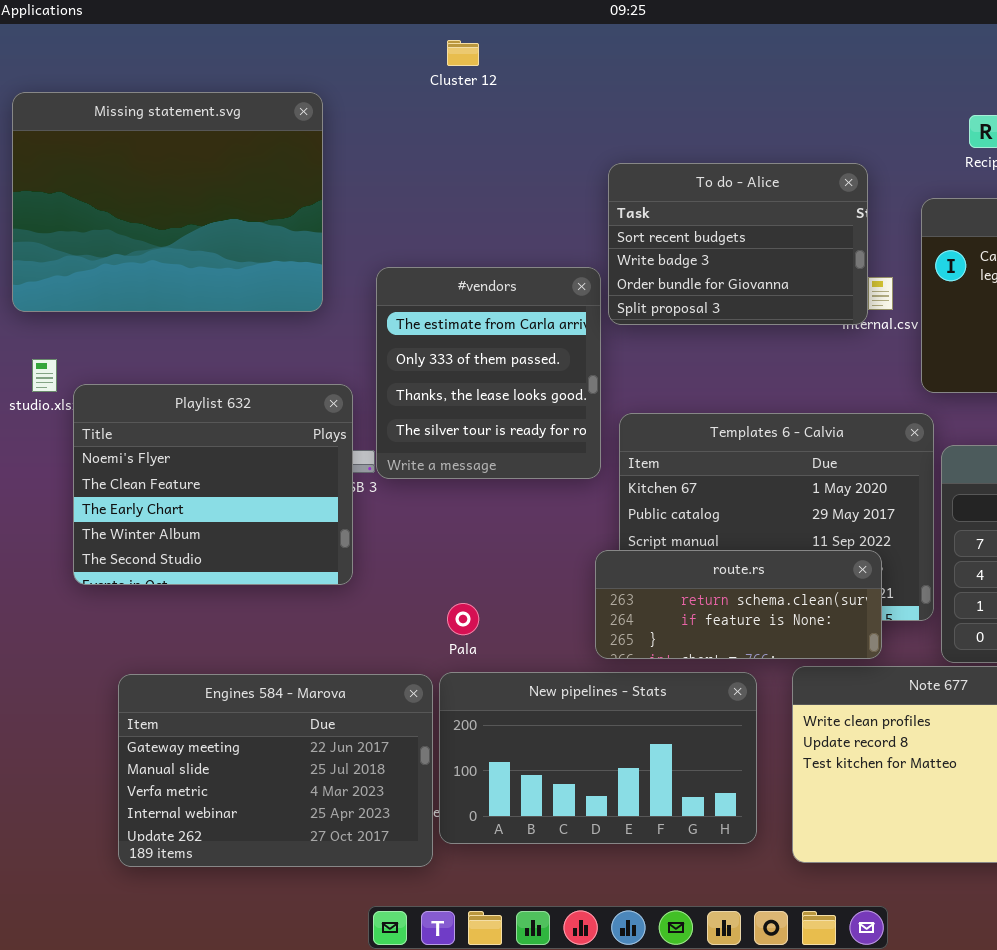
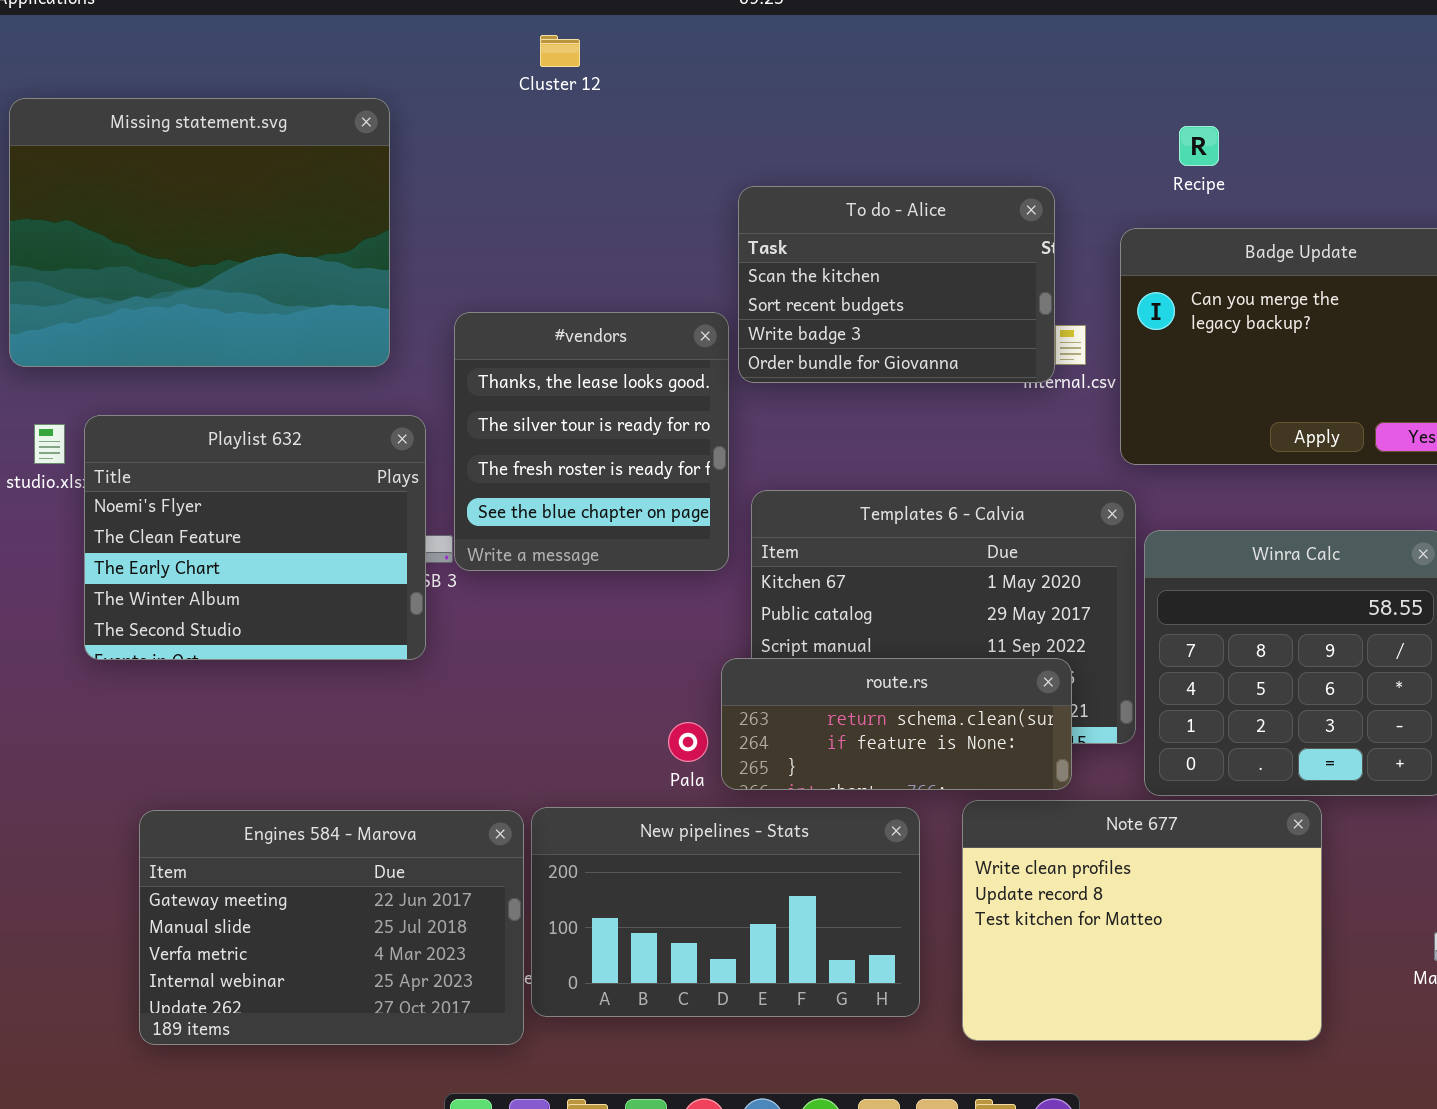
To do - Alice: [608,163,868,325] -> [738,186,1055,383], scrolled up 1 row
#vendors: [376,267,601,479] -> [454,312,729,571], scrolled down 2 rows
Playlist 632: [73,384,353,585] -> [84,415,426,660], moved
Pala: [447,603,479,635] -> [668,722,708,762], moved

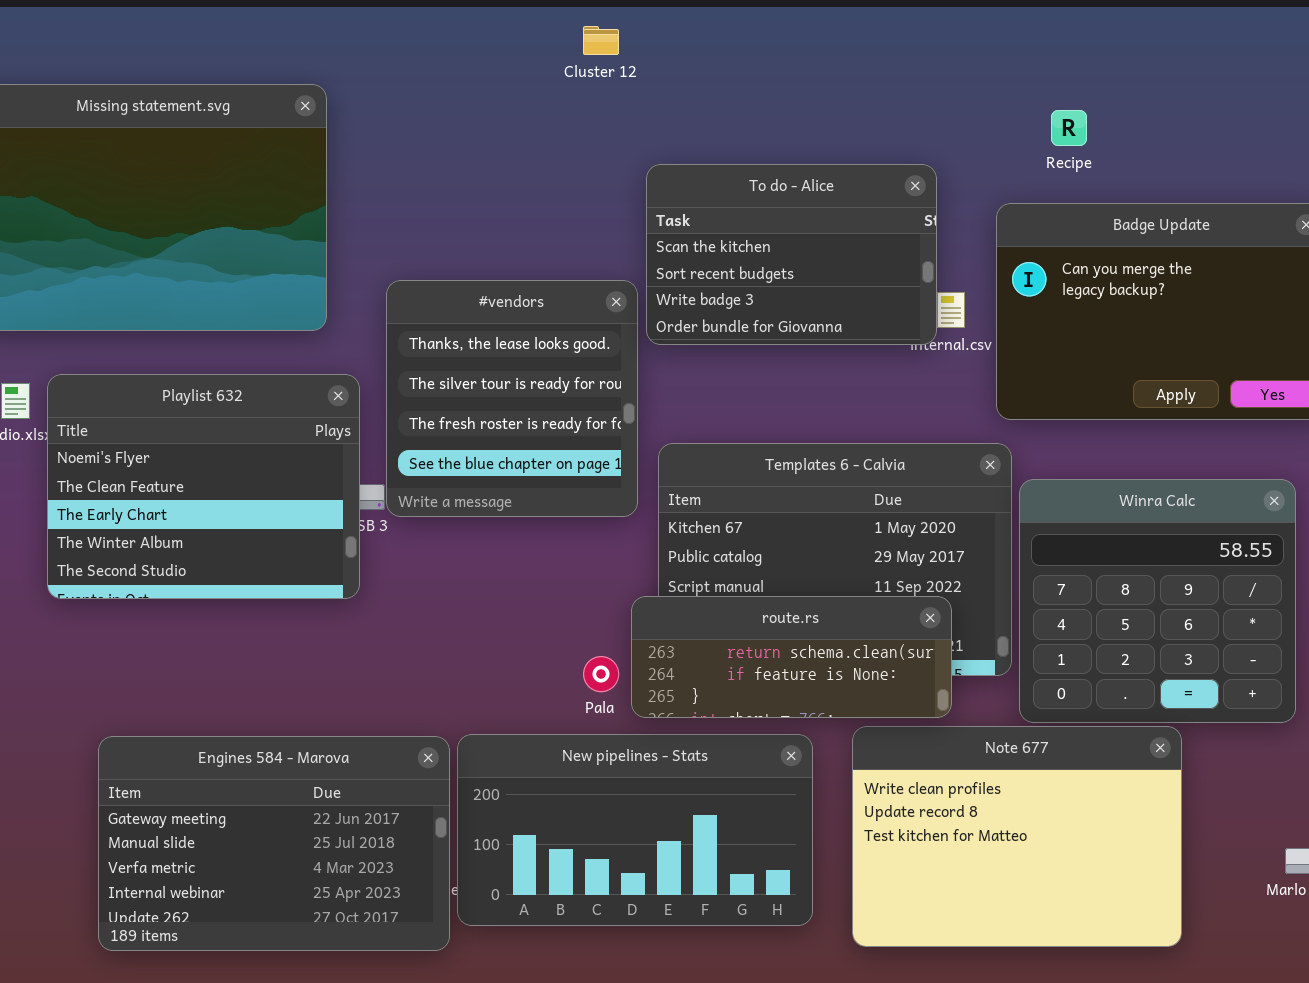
Cluster 12: [540,35,580,67] -> [583,26,619,55], moved

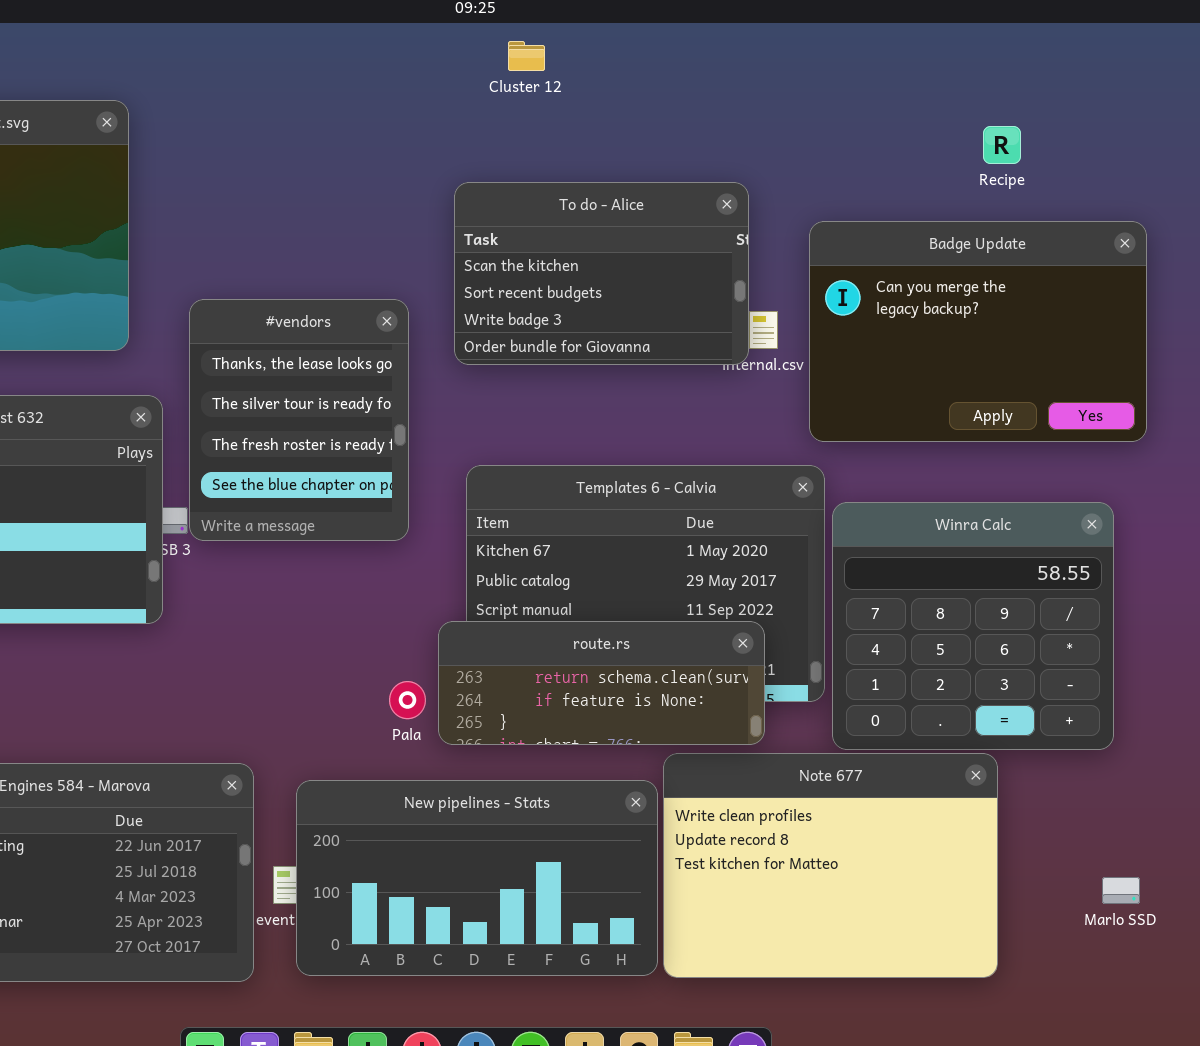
Cluster 12: [583,26,619,55] -> [508,41,545,71], moved
Recipe: [1051,110,1087,146] -> [983,126,1021,164], moved
#vendors: [386,280,638,517] -> [189,299,409,541], resized
New pipelines - Stats: [457,734,813,926] -> [296,780,658,976], moved

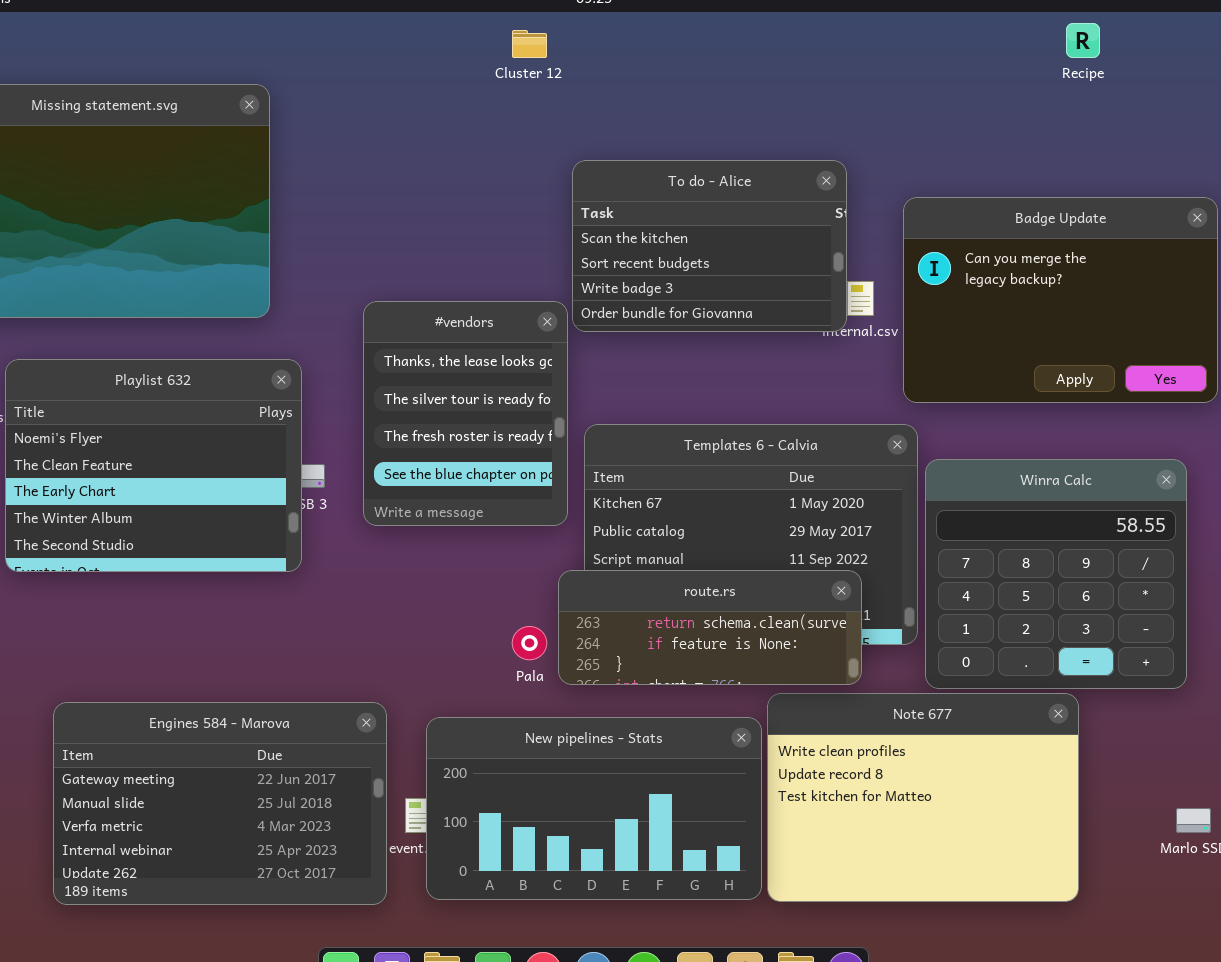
Cluster 12: [508,41,545,71] -> [512,30,547,58], moved
Recipe: [983,126,1021,164] -> [1066,23,1100,58], moved
#vendors: [189,299,409,541] -> [363,301,568,526], moved

